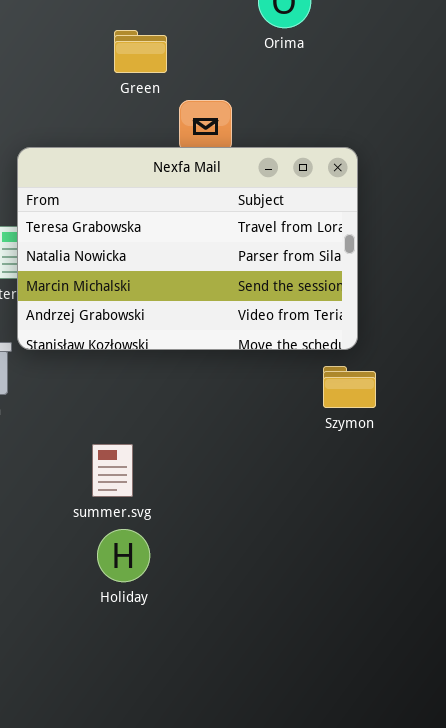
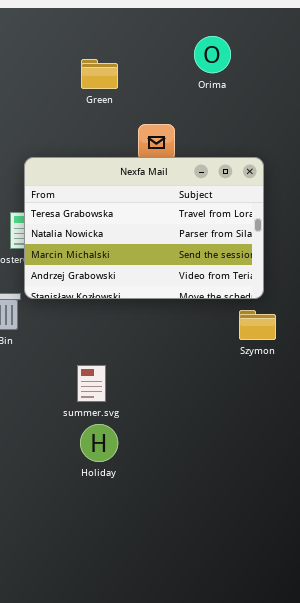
Green: [114,30,167,73] -> [81,59,118,89], moved

